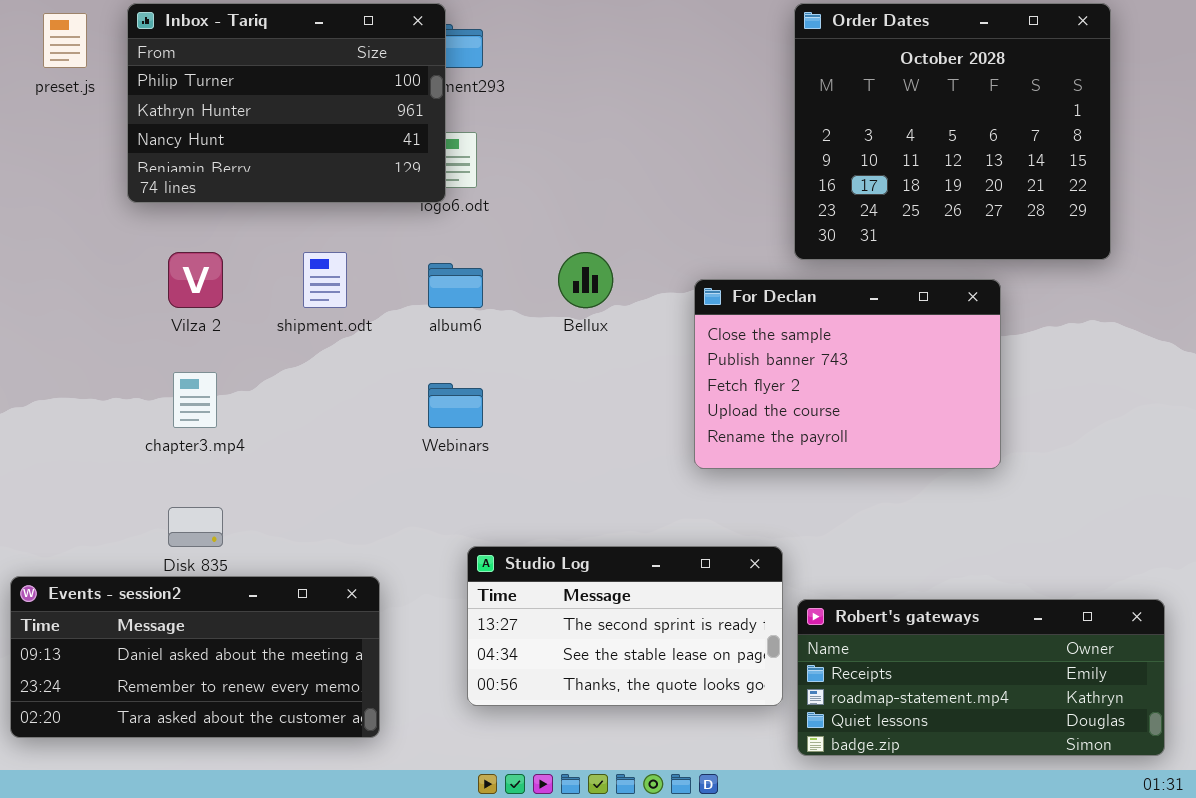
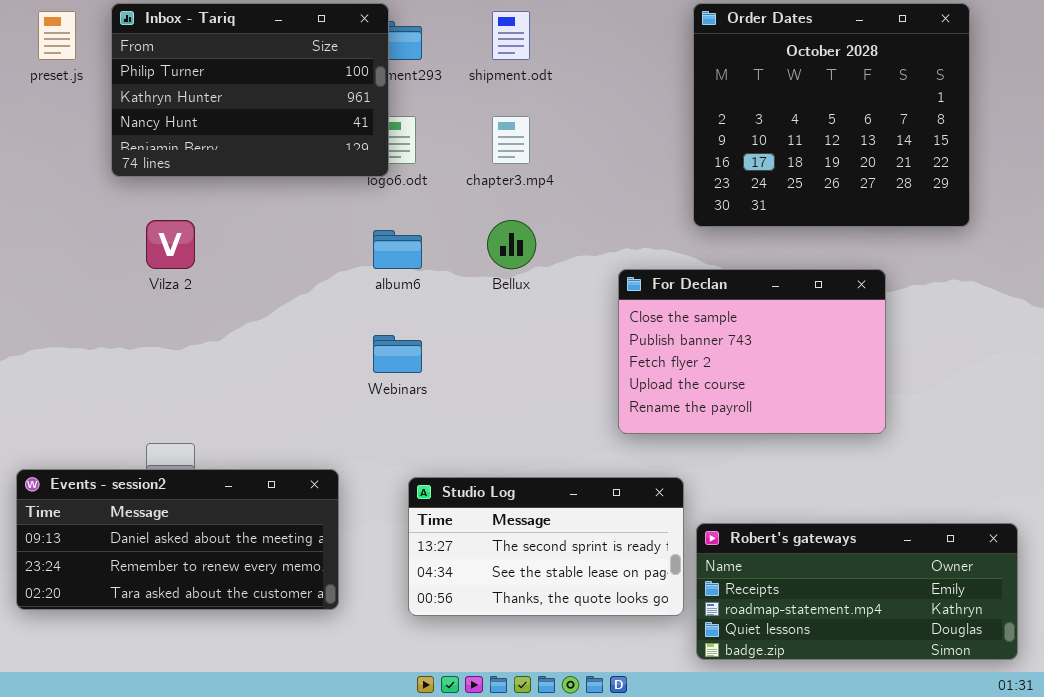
shipment.odt: [303,252,347,308] -> [492,11,530,60], moved
For Declan: [694,279,1001,469] -> [618,269,886,434], moved
chapter3.mp4: [173,372,217,428] -> [492,116,530,164], moved
Events - session2: [10,576,380,738] -> [16,469,339,610], moved

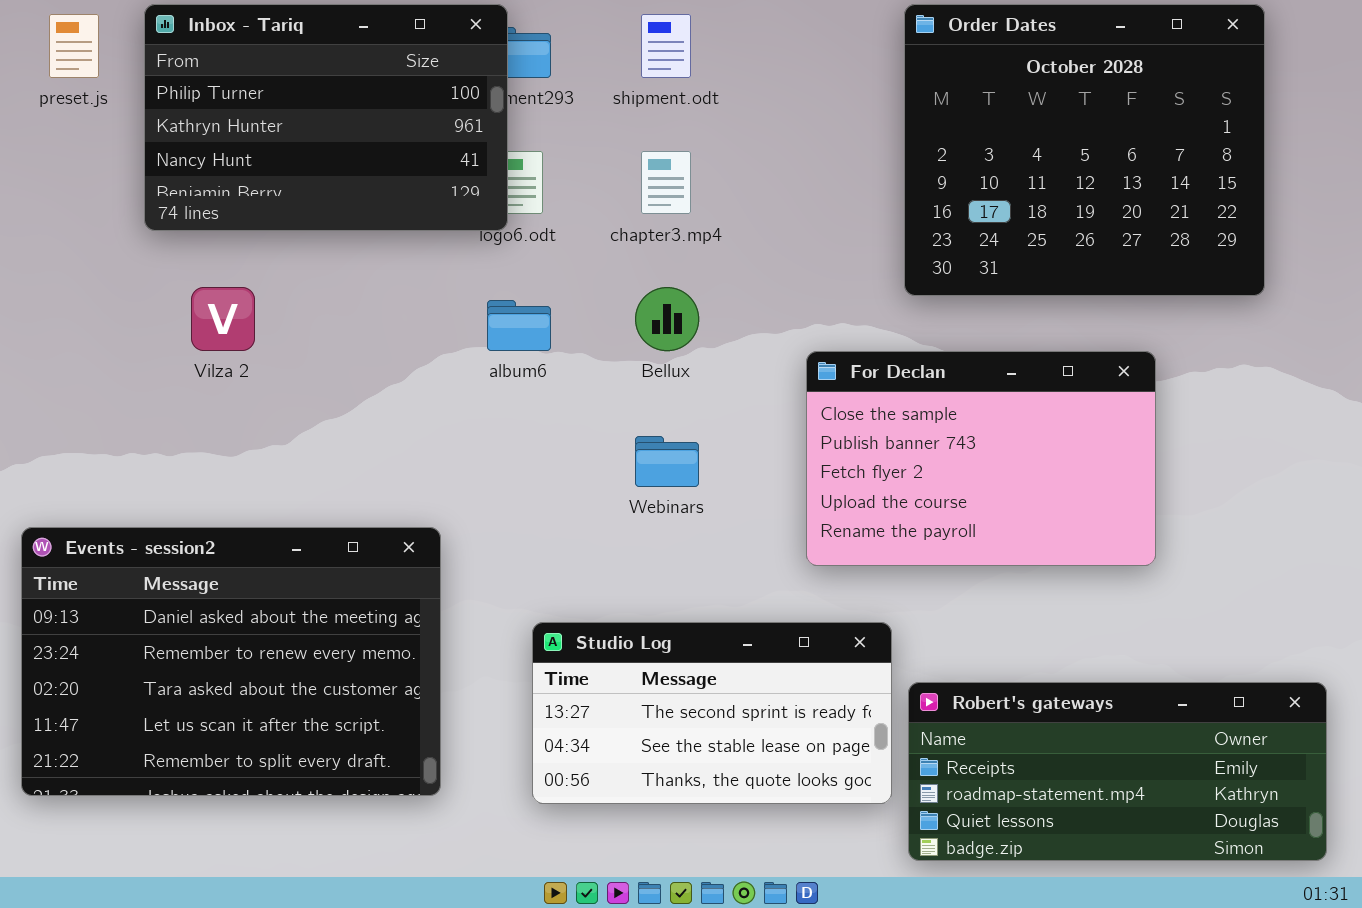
Webinars: [373,335,422,373] -> [635,436,699,487], moved
Events - session2: [16,469,339,610] -> [21,527,441,796], resized

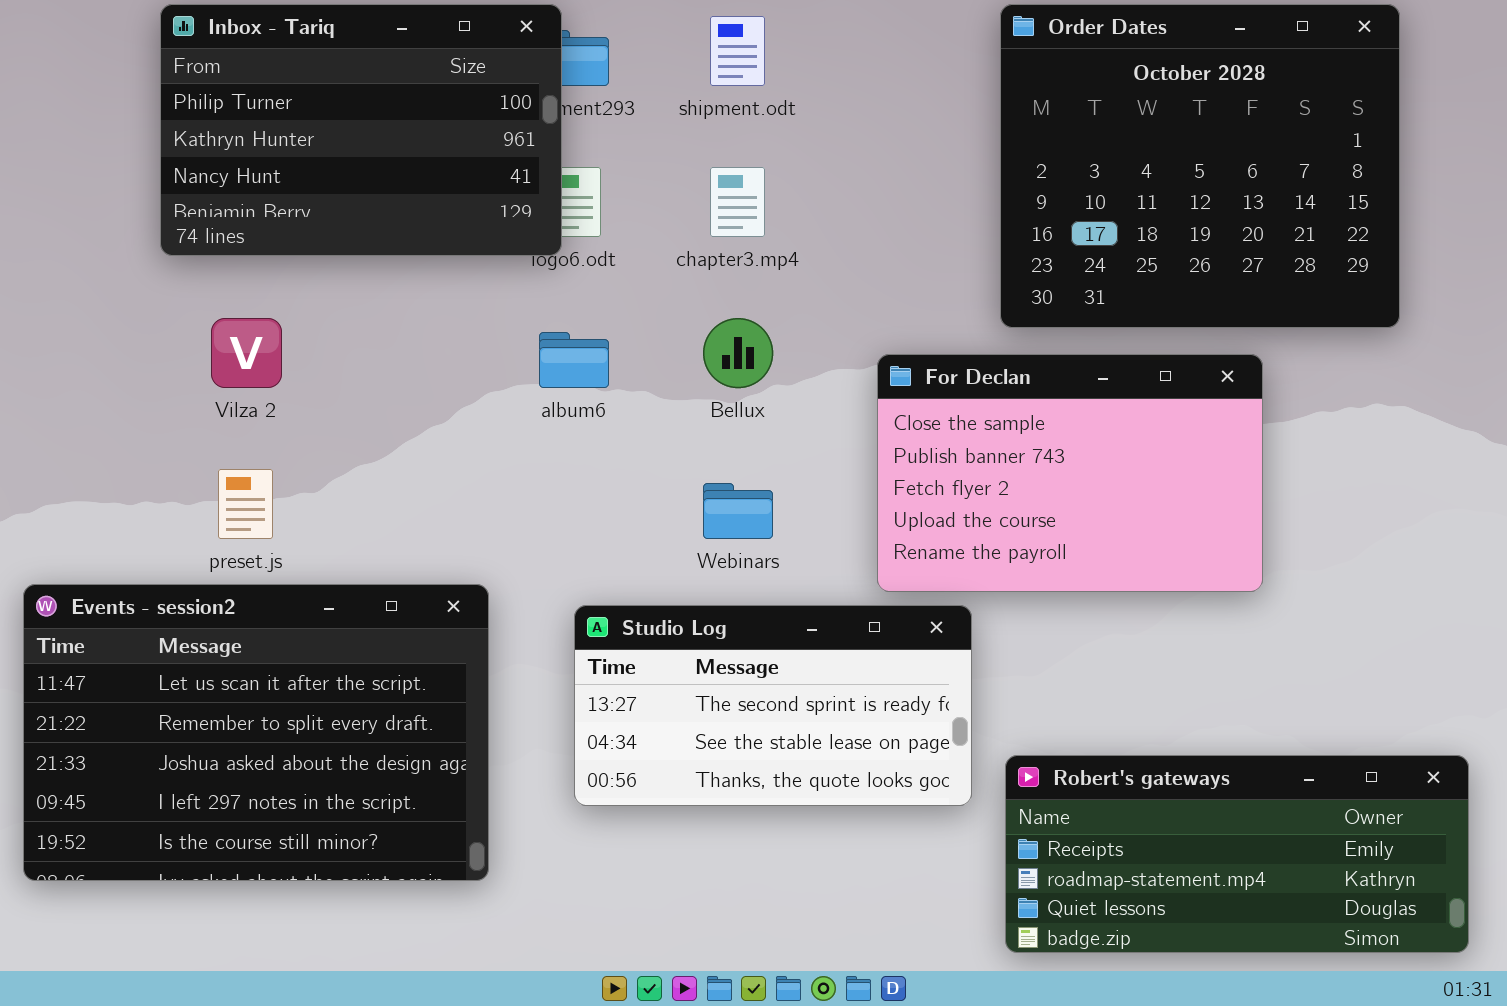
preset.js: [49,14,99,78] -> [218,469,273,539], moved
For Declan: [806,351,1156,566] -> [877,354,1263,592], moved
Events - session2: [21,527,441,796] -> [23,584,489,881], scrolled down 3 rows
Studio Log: [532,622,892,804] -> [574,605,972,806], moved

